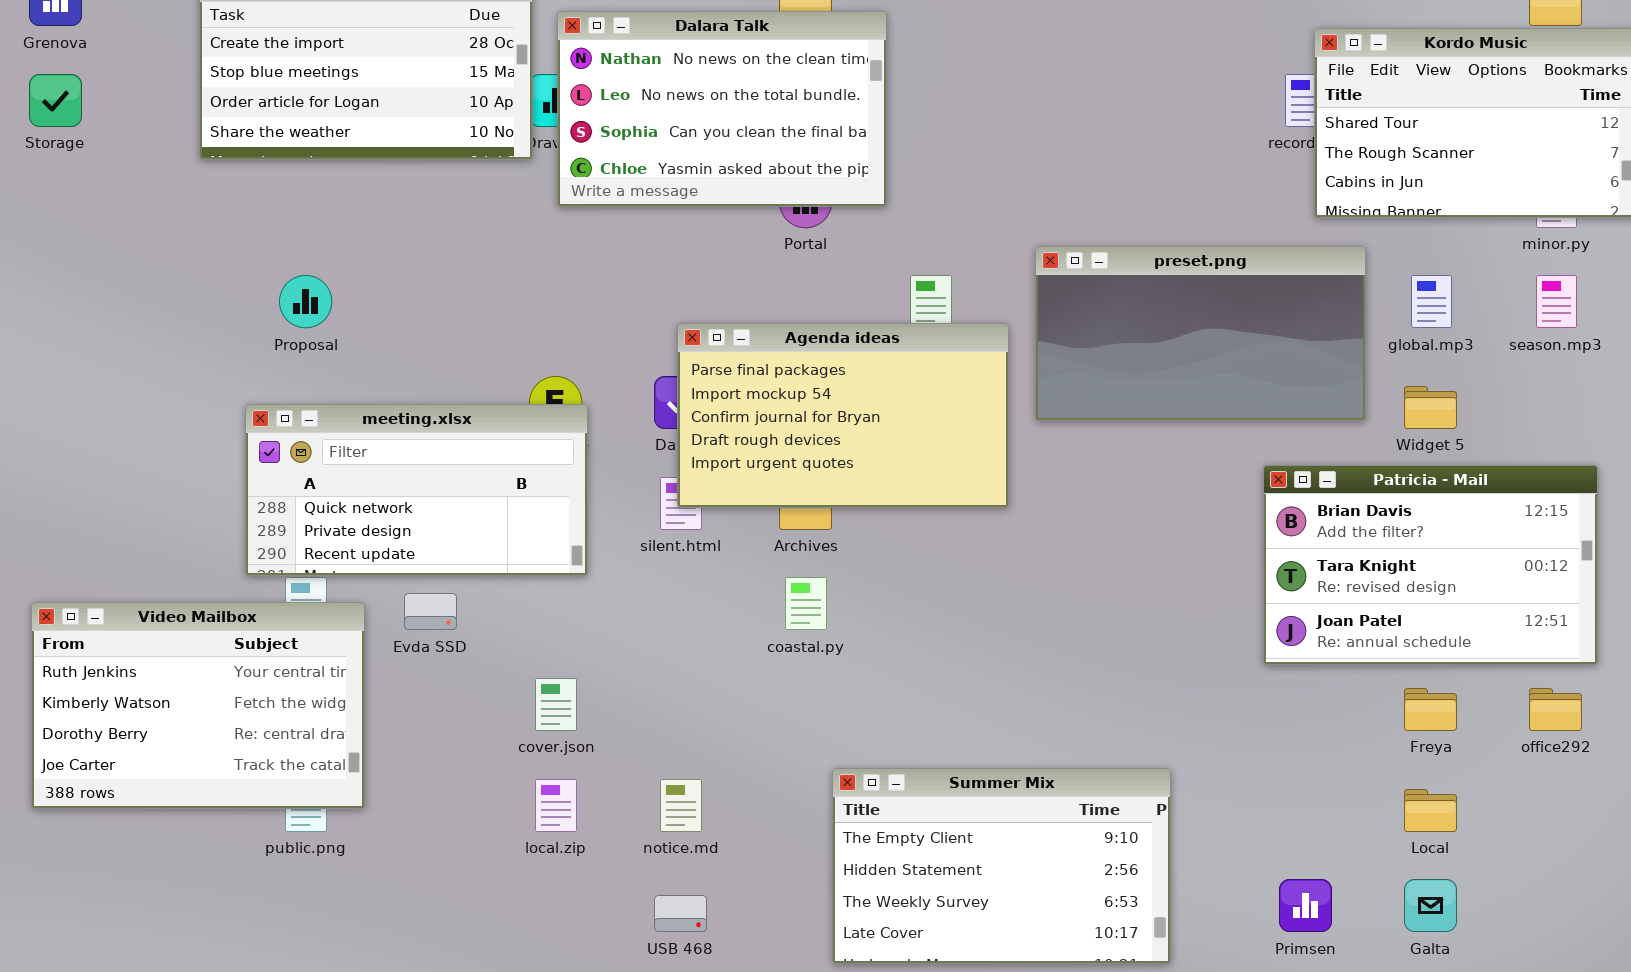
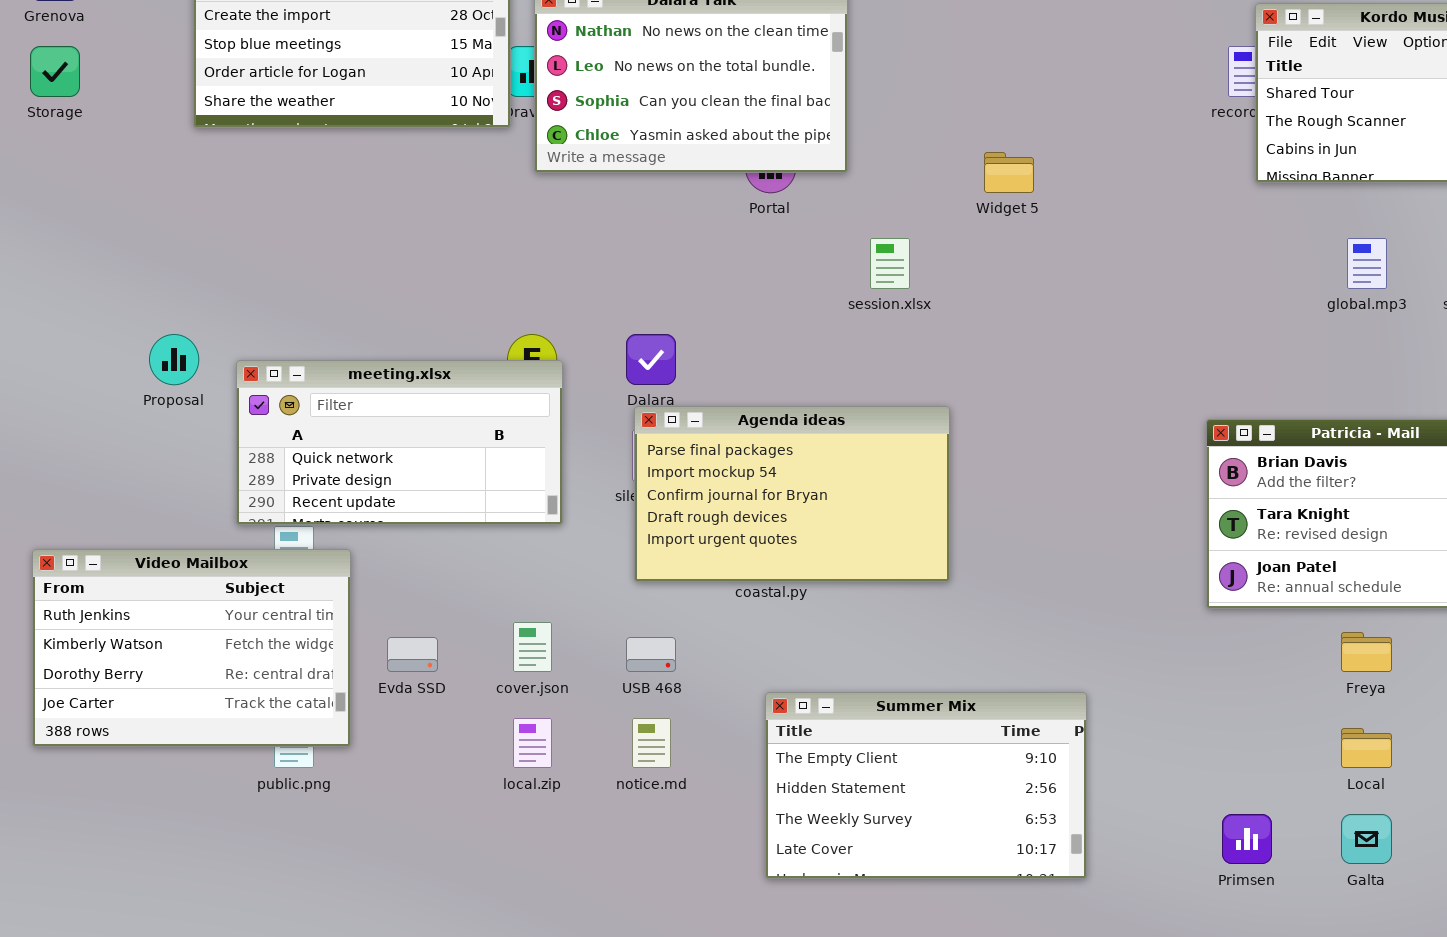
preset.png: [1035,246,1366,421] -> none, closed
Proposal: [279,275,332,328] -> [149,334,199,385], moved
Agenda ideas: [677,323,1009,508] -> [634,406,950,582], moved
Widget 5: [1404,386,1457,429] -> [984,152,1034,193], moved
Evda SSD: [404,593,457,630] -> [387,637,438,672], moved
Summer Mix: [832,768,1171,964] -> [765,692,1087,879], moved
USB 468: [654,895,707,932] -> [626,637,676,672], moved

